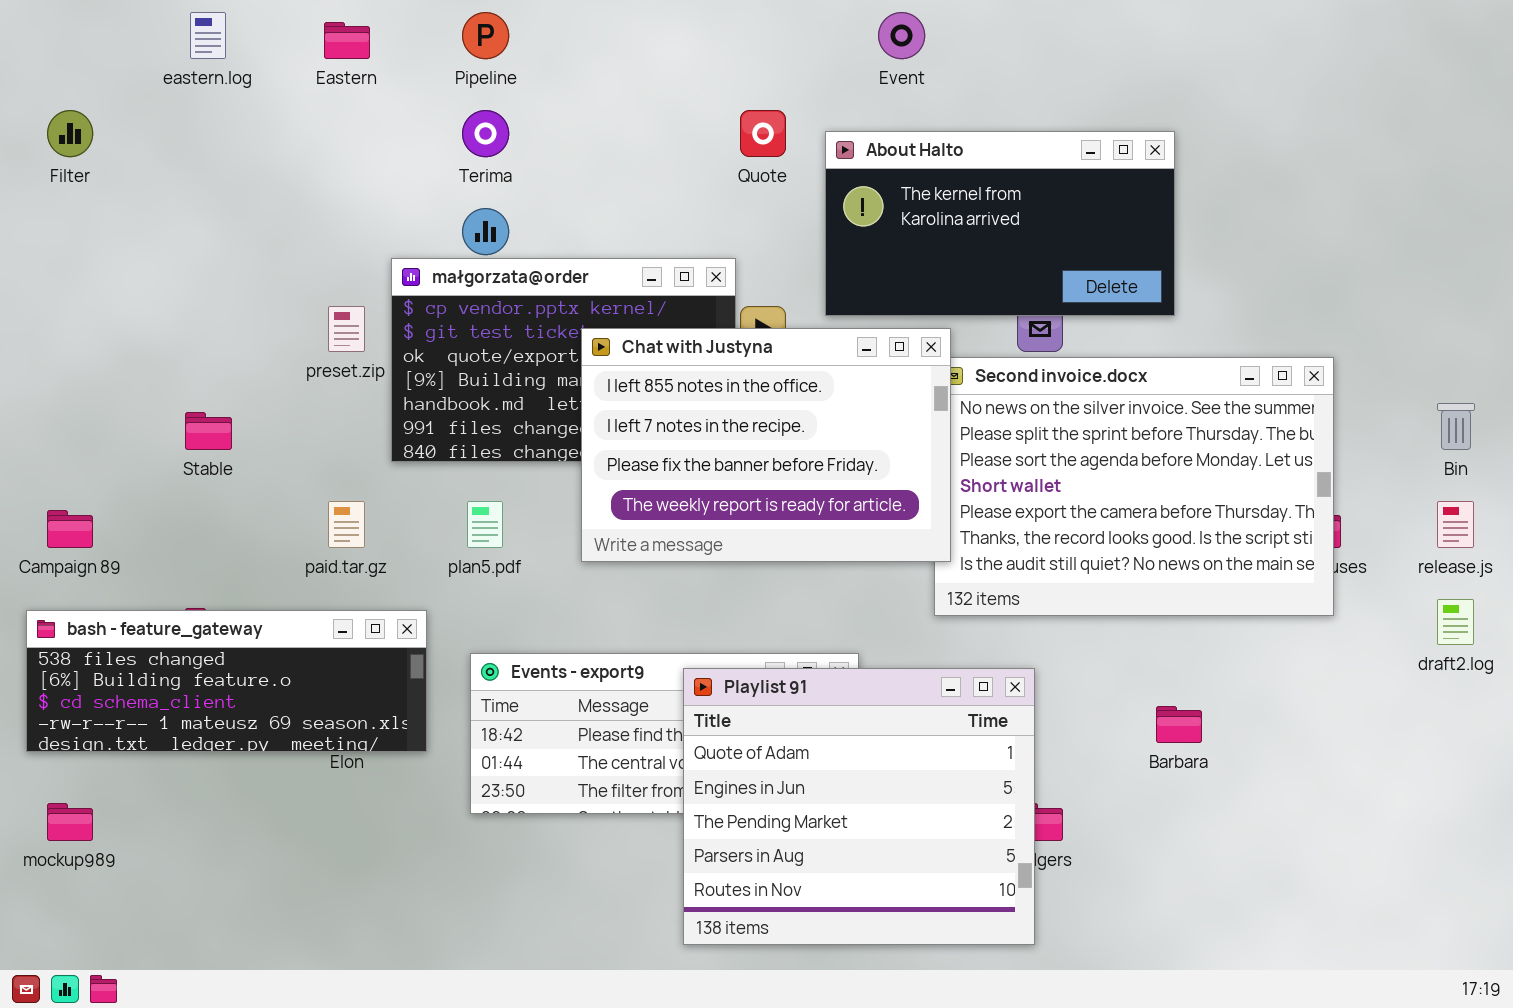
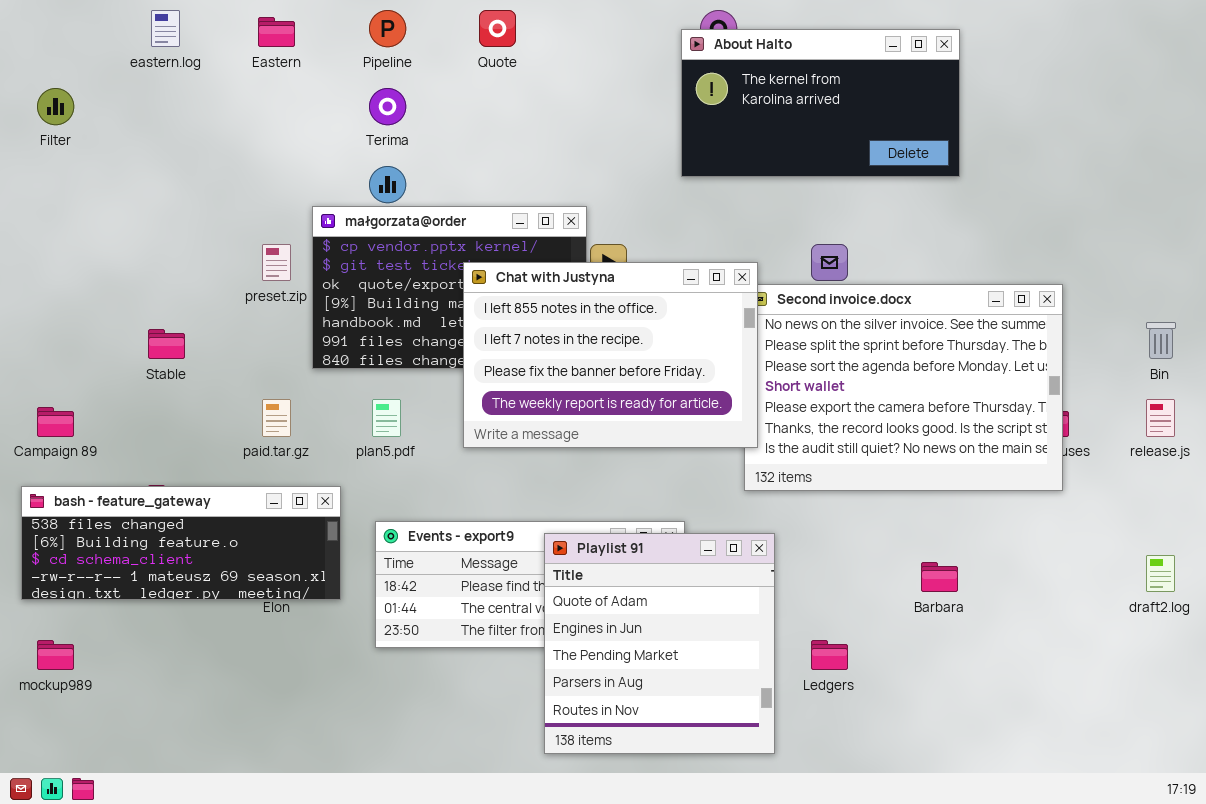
Quote: [740,110,786,157] -> [479,10,516,47], moved
About Halto: [825,131,1175,316] -> [681,29,960,177], moved
draft2.log: [1437,599,1474,645] -> [1146,555,1175,592], moved
Playlist 91: [683,668,1035,945] -> [544,533,775,754], resized

